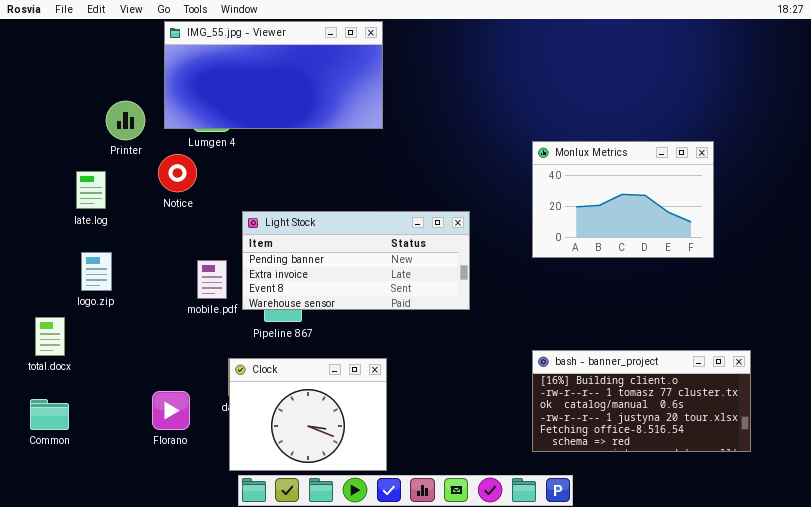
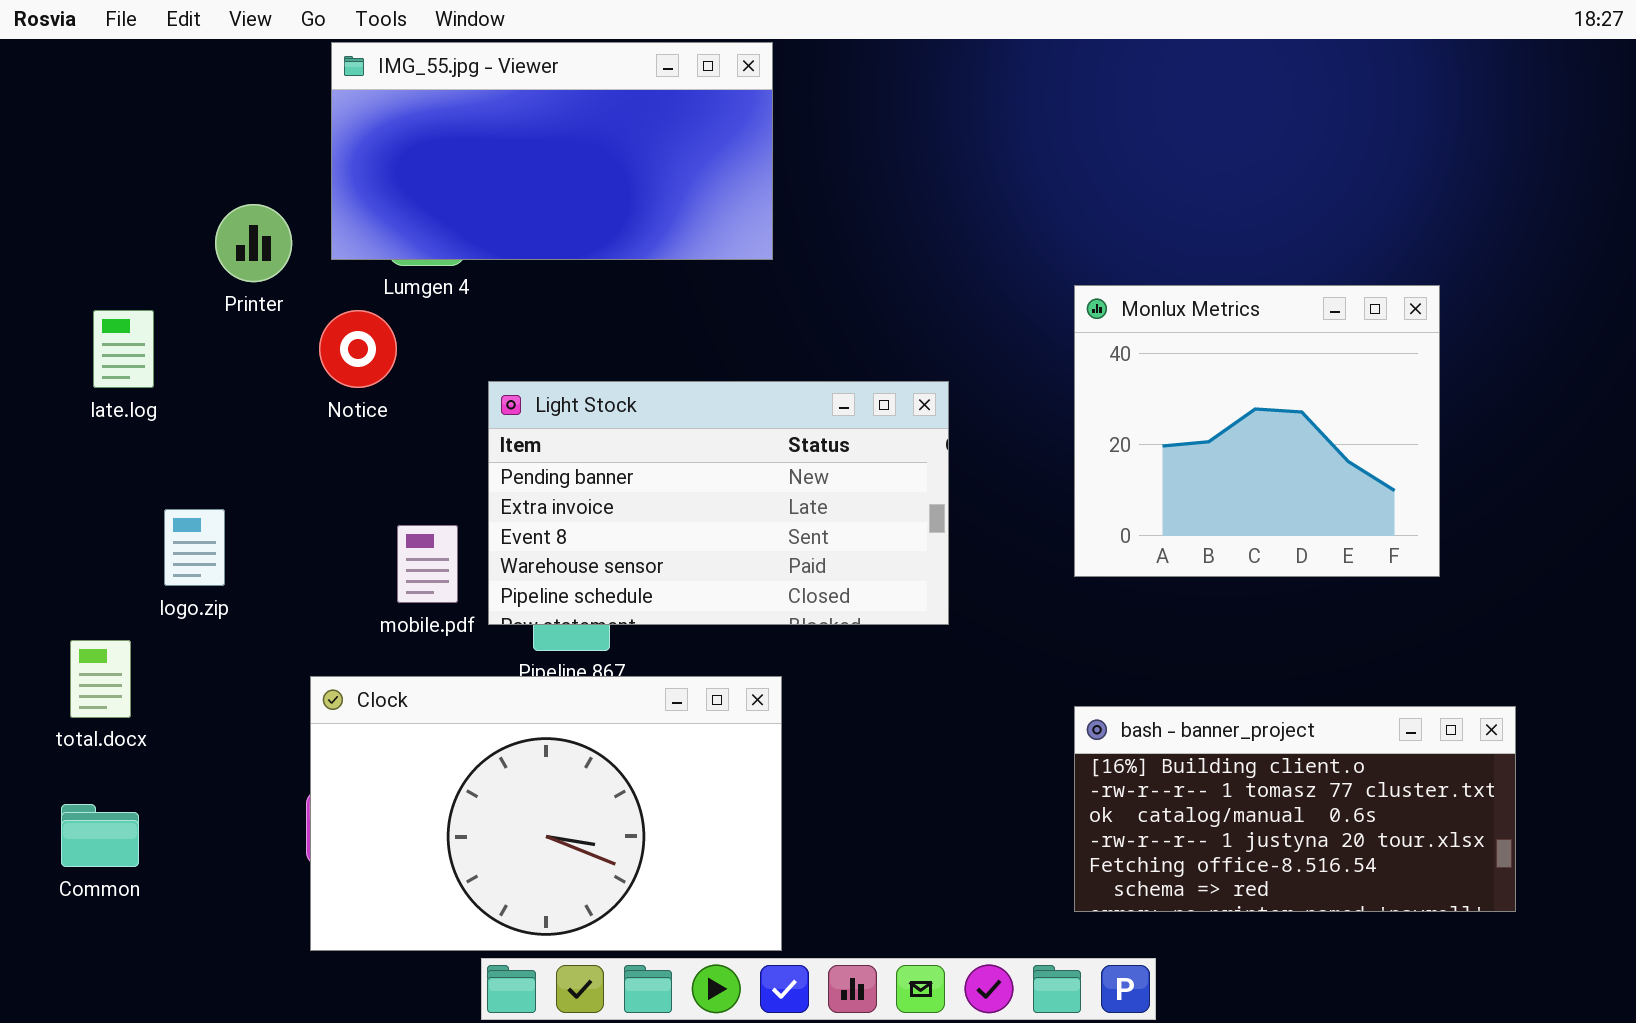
Monlux Metrics: [532,141,714,258] -> [1074,285,1440,577], resized
late.log: [76,171,106,209] -> [93,310,154,388], moved
Light Stock: [242,211,470,310] -> [488,381,949,625], resized
Clock: [229,358,387,471] -> [310,676,782,951], resized

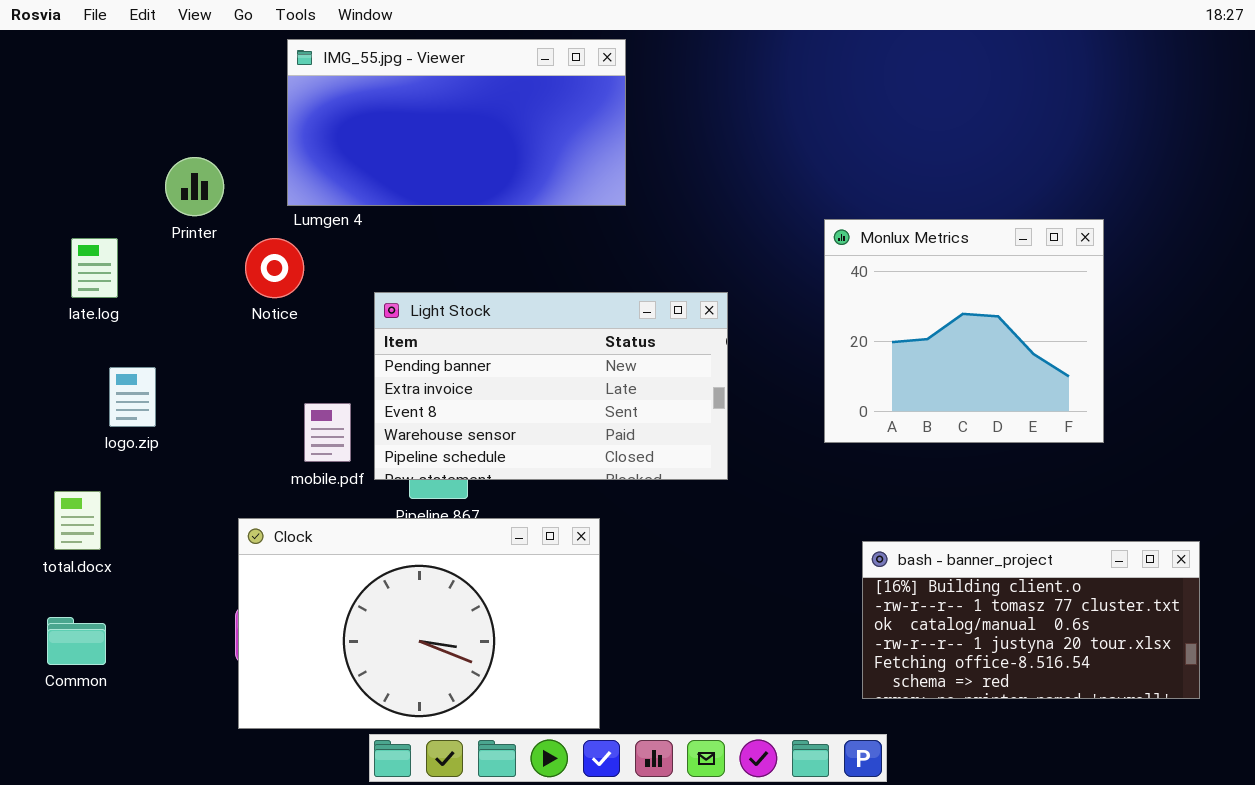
IMG_55.jpg - Viewer: [331,42,773,260] -> [287,39,626,206], moved
logo.zip: [164,509,225,586] -> [109,367,156,427], moved
bash - banner_project: [1074,706,1516,912] -> [862,541,1200,699], moved

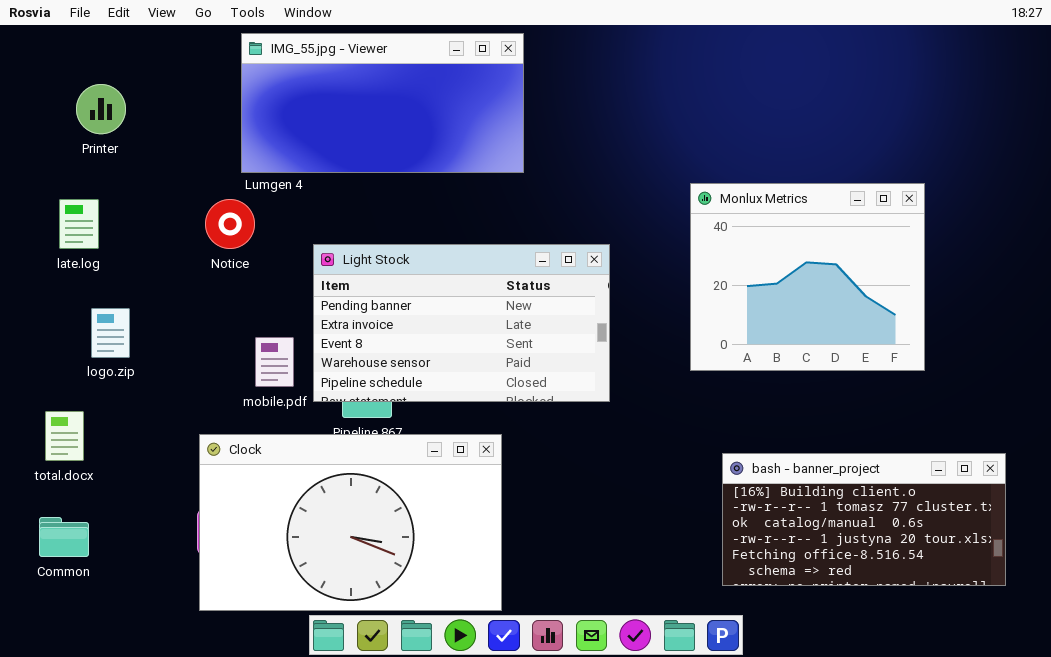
Printer: [165,157,224,216] -> [76,84,126,134], moved

